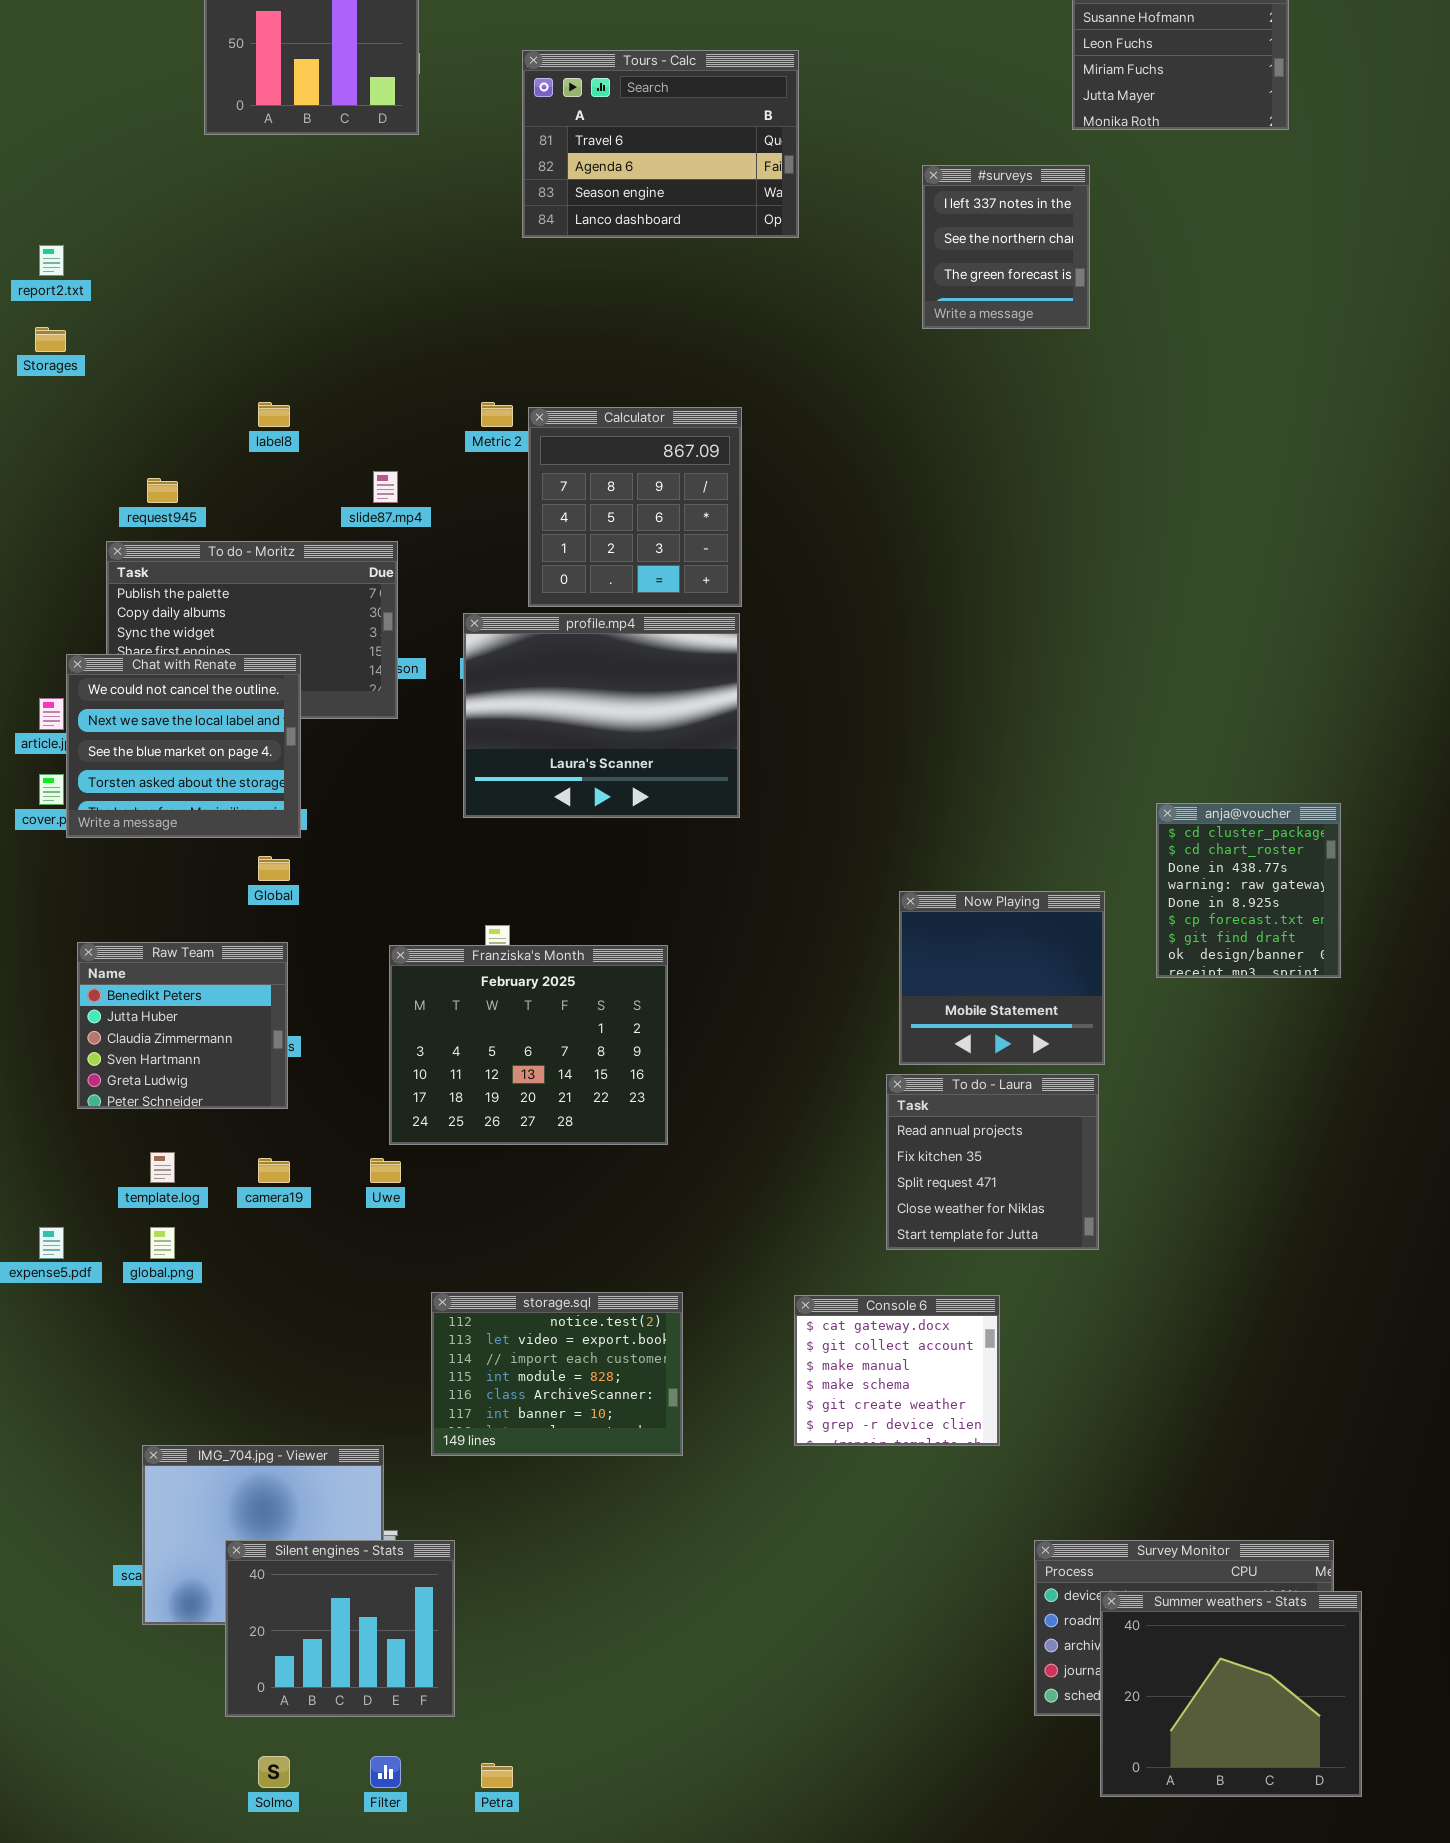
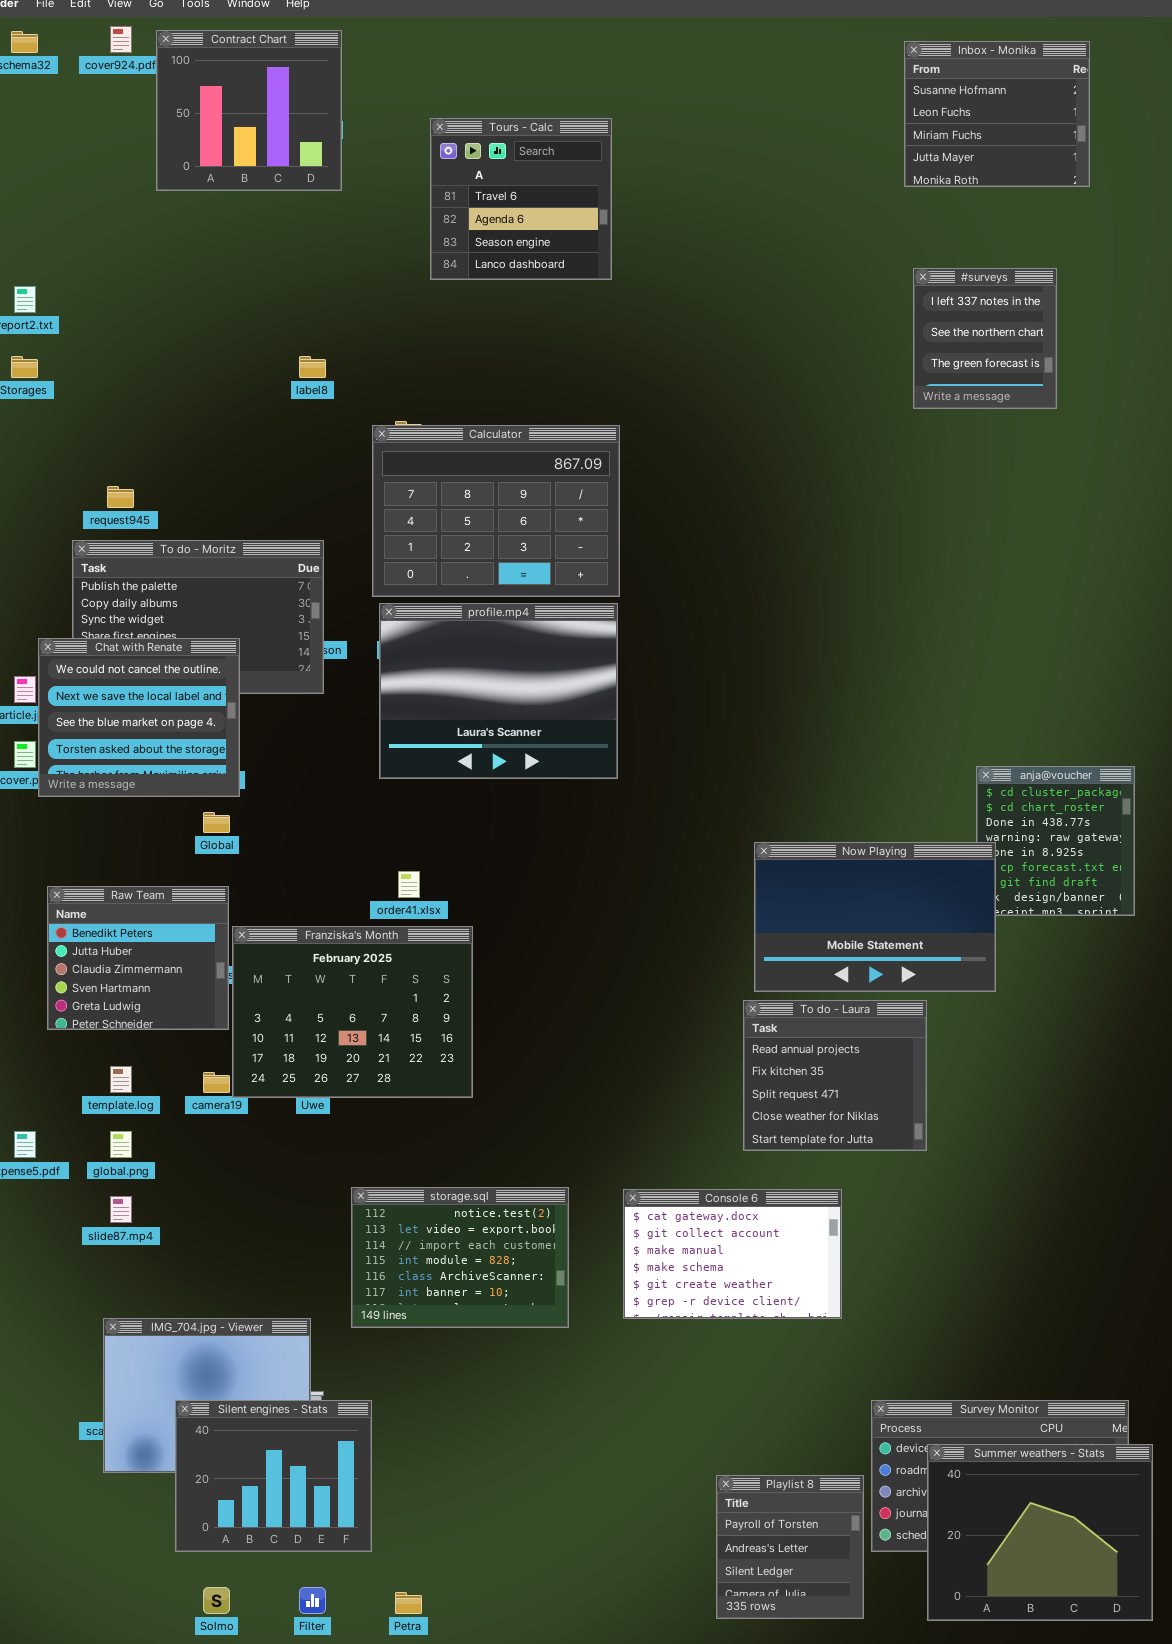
Tours - Calc: [522,50,799,238] -> [430,118,612,280], resized
#surveys: [922,165,1090,329] -> [913,268,1057,409], moved
label8: [258,402,290,427] -> [299,356,326,378], moved
Calculator: [528,407,742,607] -> [372,425,620,597], resized
slide87.mp4: [373,471,398,503] -> [110,1196,132,1223], moved
Now Playing: [899,891,1105,1065] -> [754,842,996,992], resized
Franziska's Month: [389,945,668,1145] -> [232,926,473,1098], moved
Console 6: [794,1295,1000,1446] -> [623,1189,842,1319], resized
Playlist 8: none -> [716,1475,864,1619], opened

